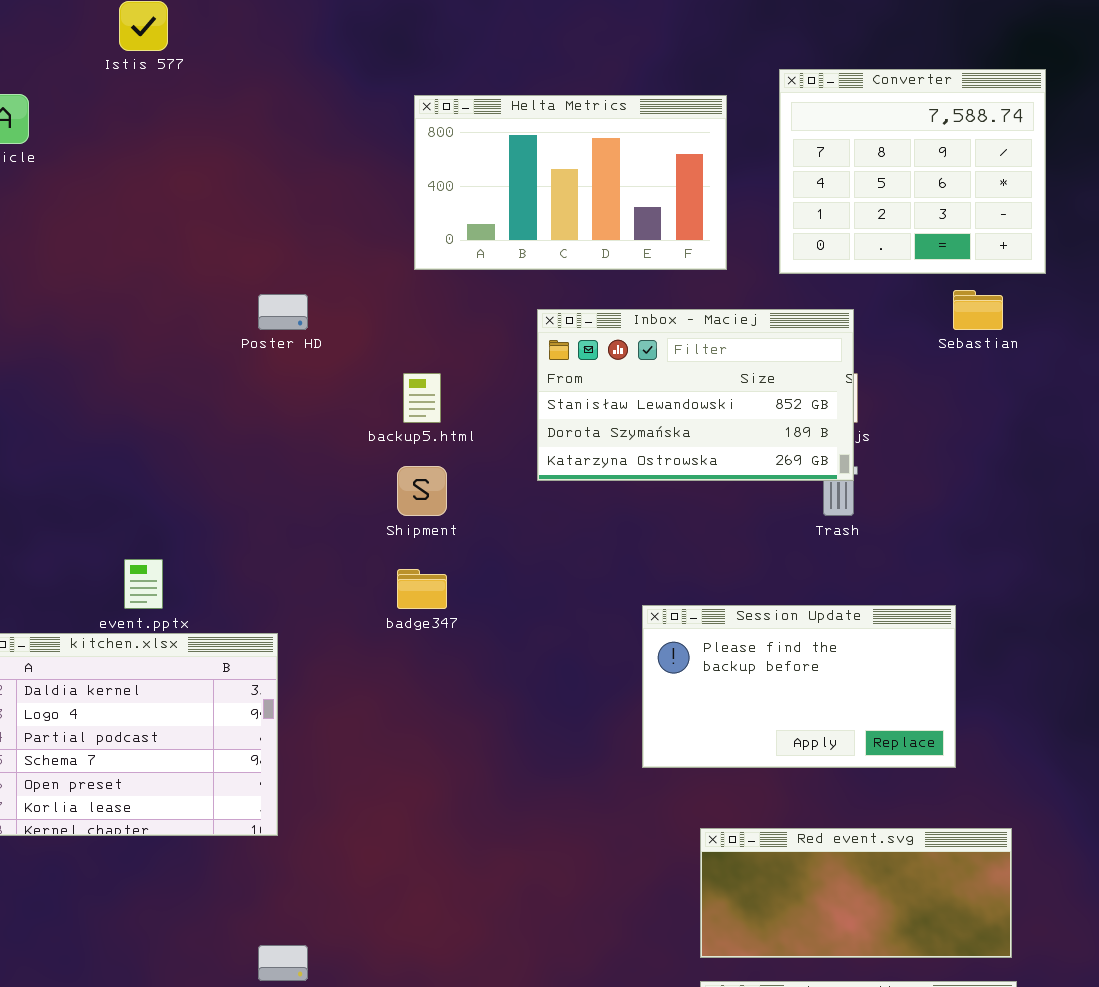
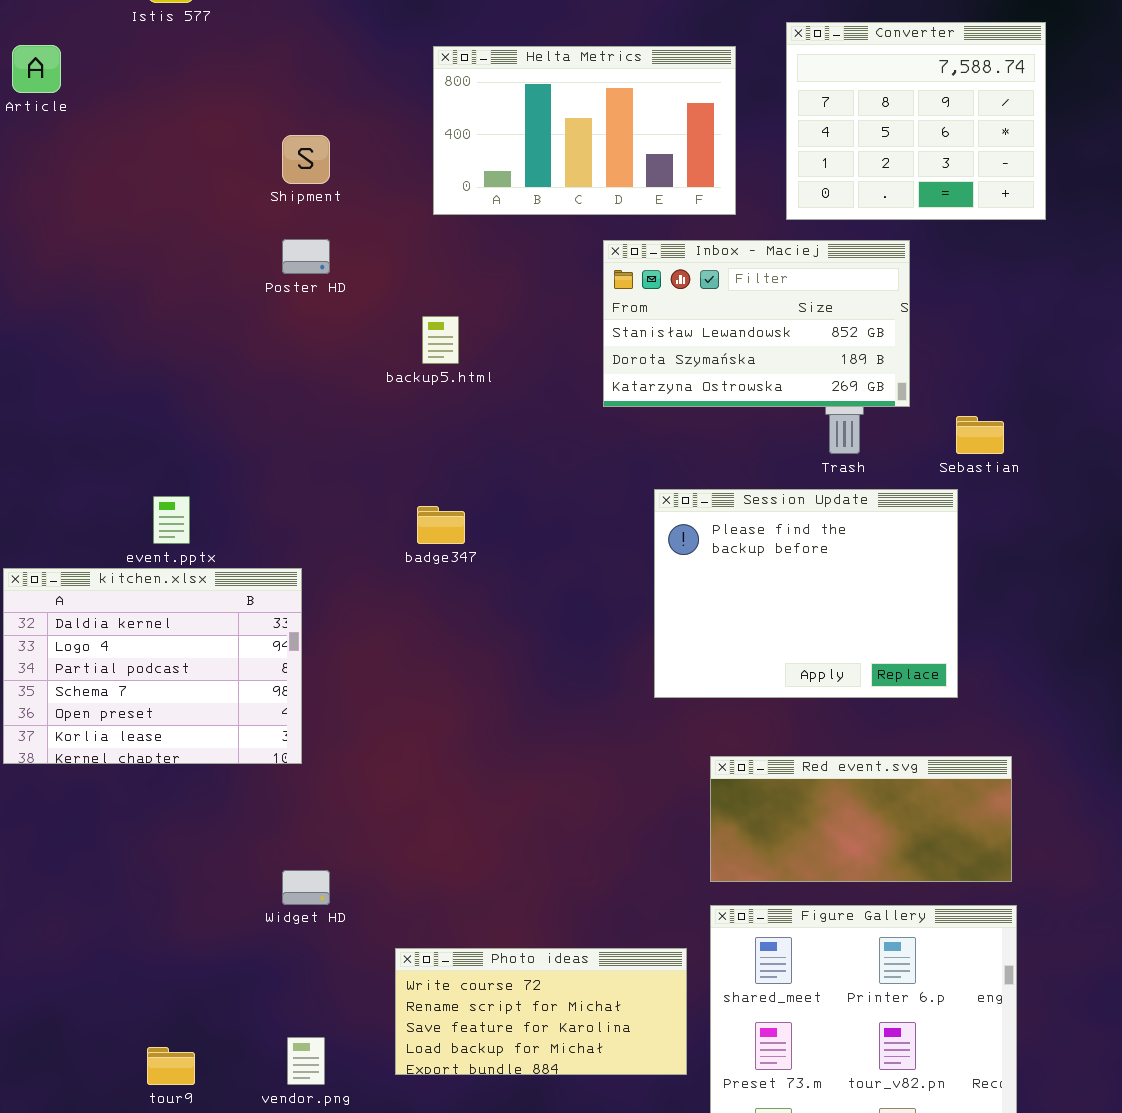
Sebastian: [953,290,1003,330] -> [956,416,1004,454], moved
Inbox - Maciej: [537,309,854,481] -> [603,240,910,407], moved
Shipment: [397,466,447,516] -> [282,135,330,184], moved
Session Update: [642,605,956,768] -> [654,489,958,698], resized

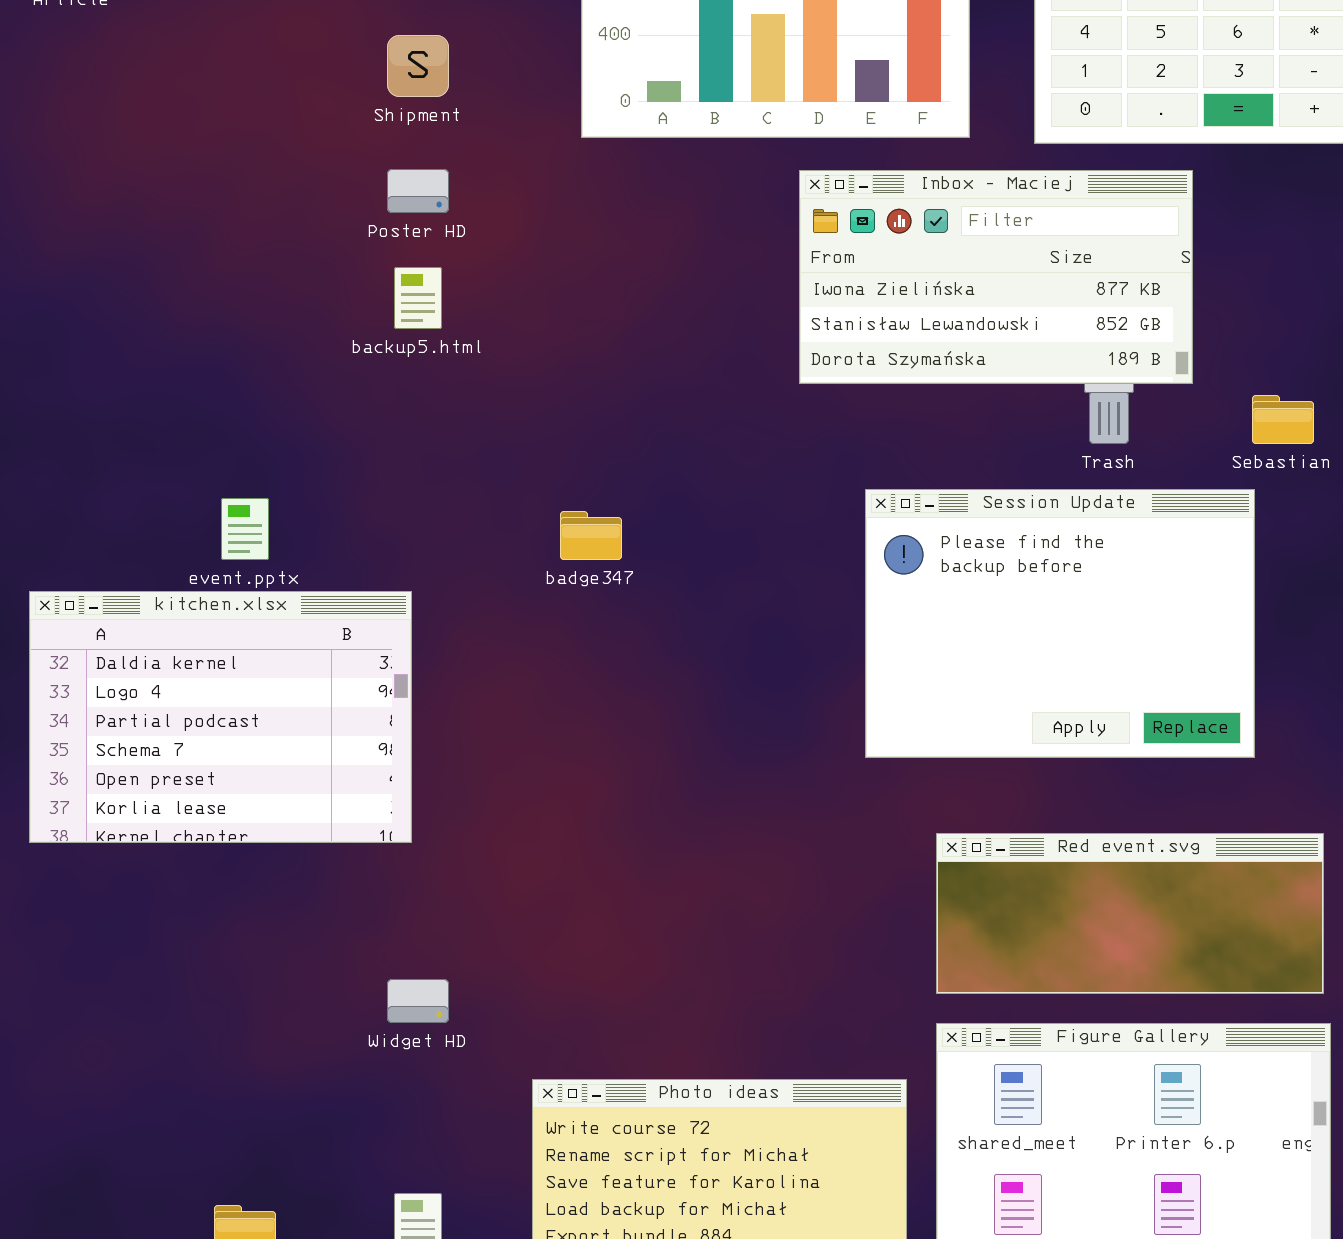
Inbox - Maciej: [603,240,910,407] -> [799,170,1193,384], scrolled up 1 row
backup5.html: [422,316,459,364] -> [394,267,442,329], moved

